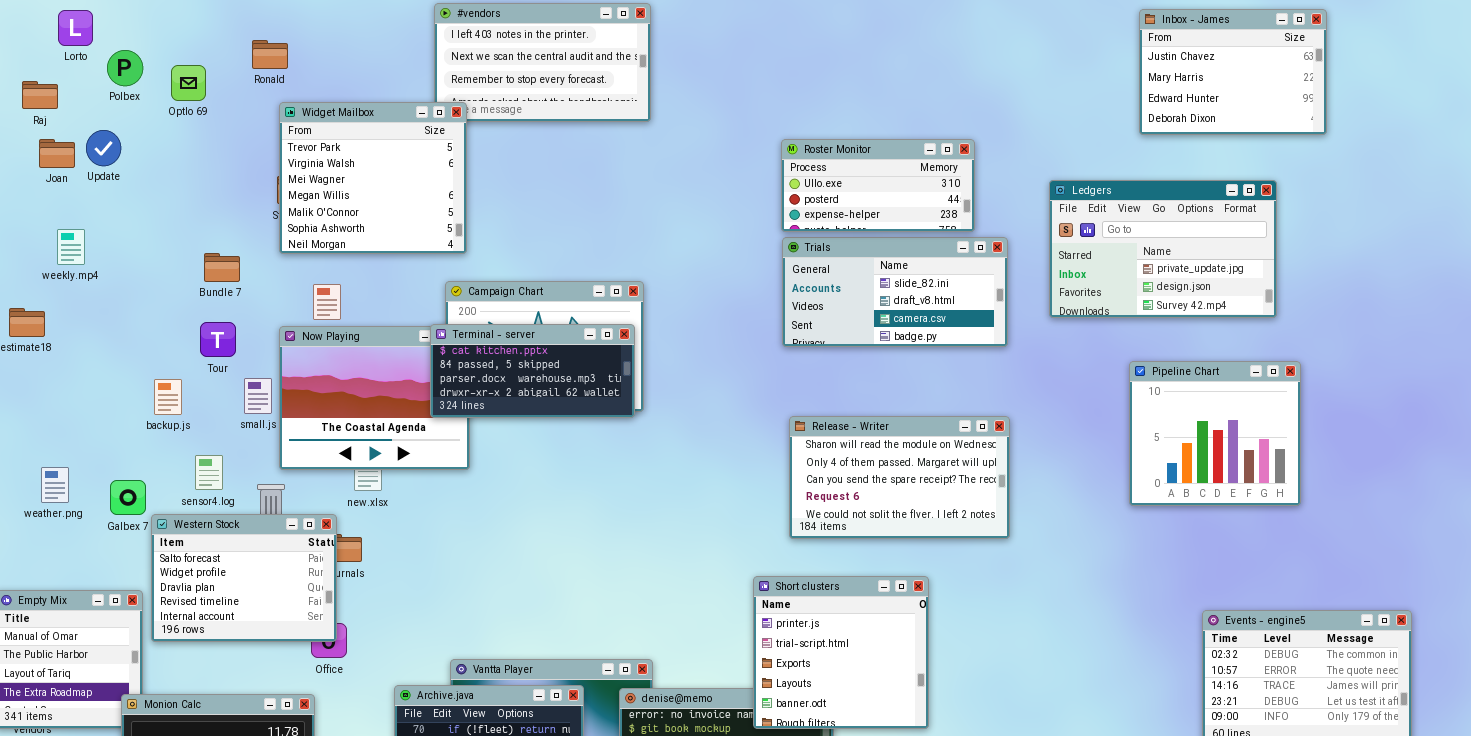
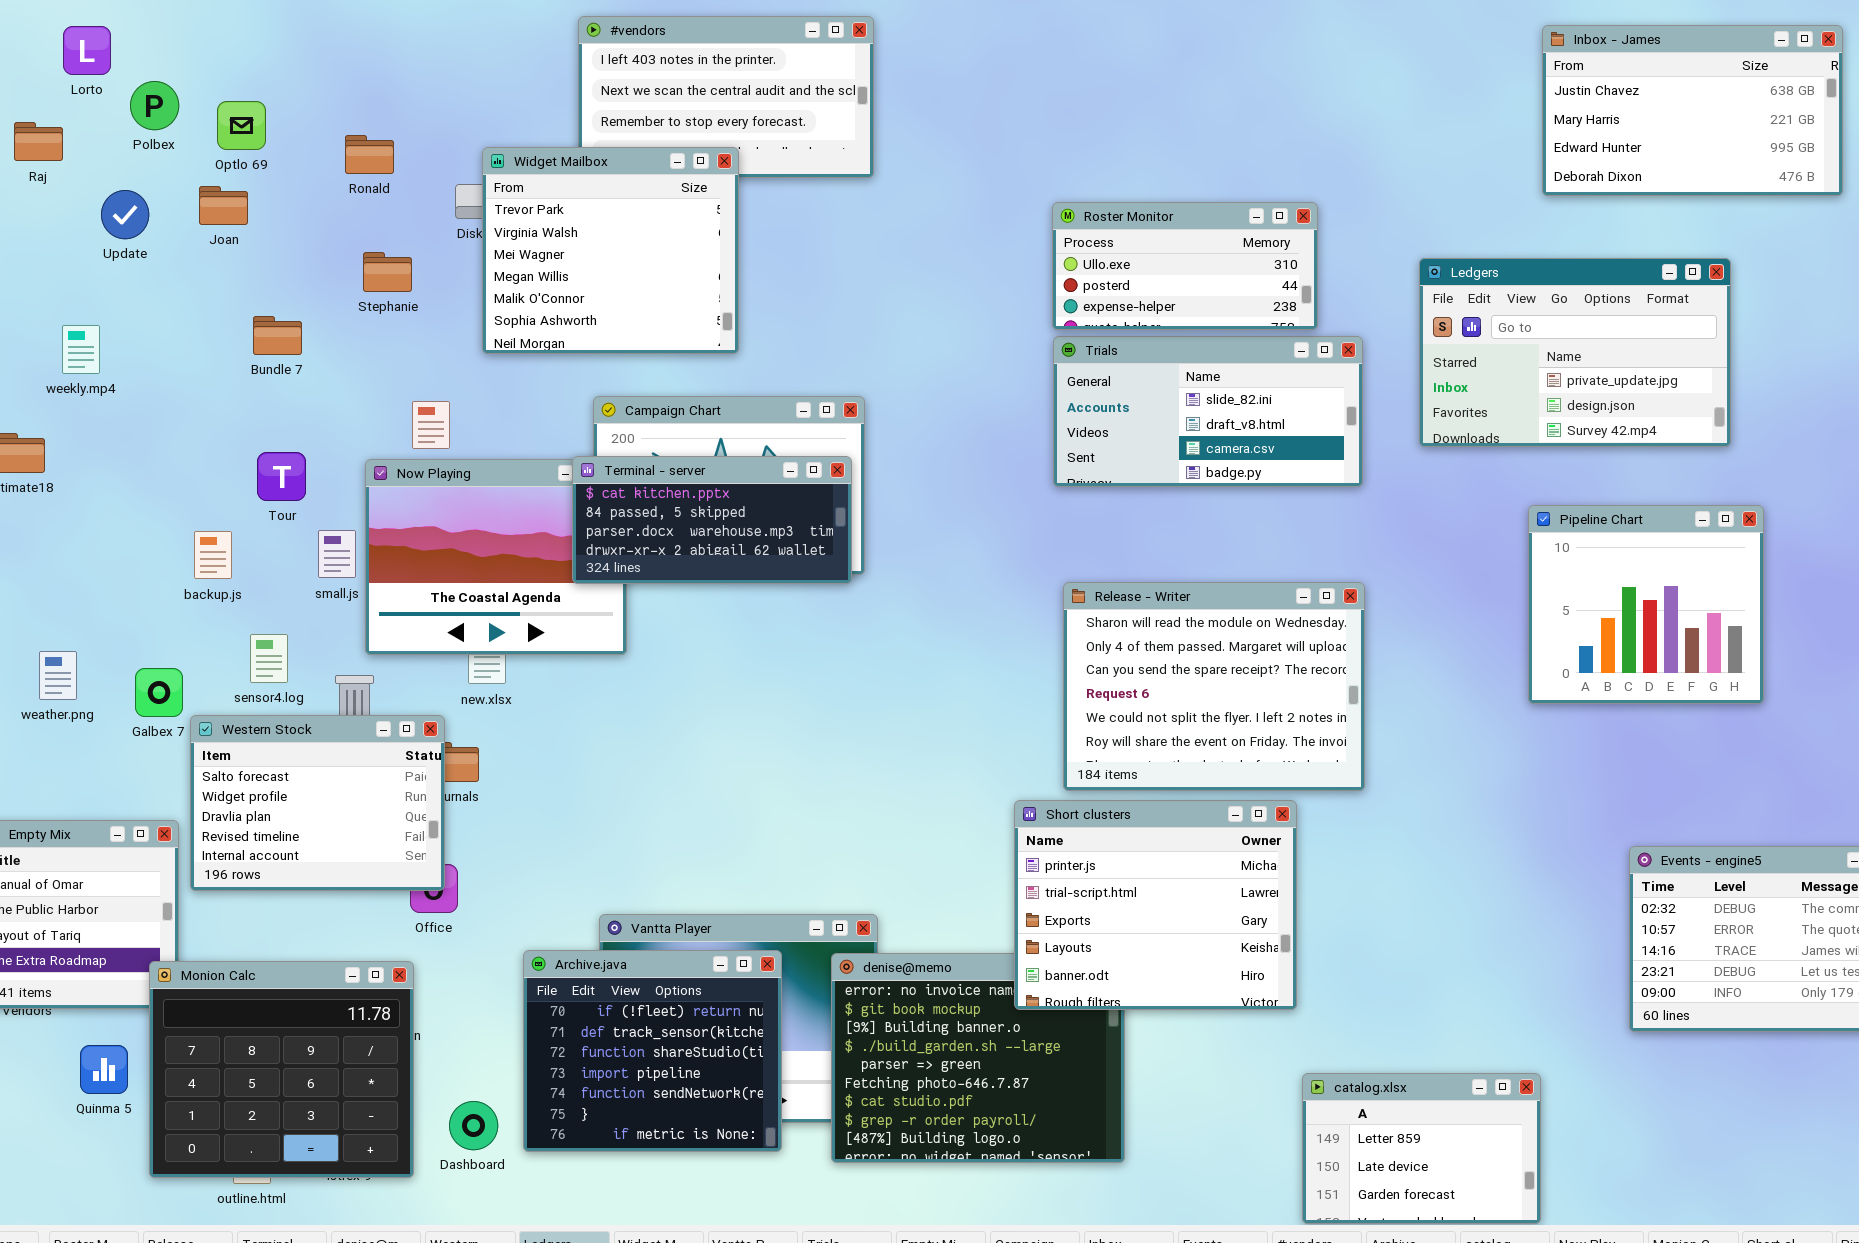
Inbox - James: [1139,9,1327,135] -> [1542,25,1843,196], resized
Ronald: [252,40,288,69] -> [345,135,394,174], moved
Widget Mailbox: [279,102,467,254] -> [482,147,739,354], moved
Joan: [39,139,75,168] -> [199,186,248,225], moved
Bundle 7: [204,253,240,282] -> [253,316,302,355], moved
Release - Writer: [789,416,1010,539] -> [1063,582,1365,791], resized
Short clusters: [753,576,929,729] -> [1014,800,1297,1010], resized

